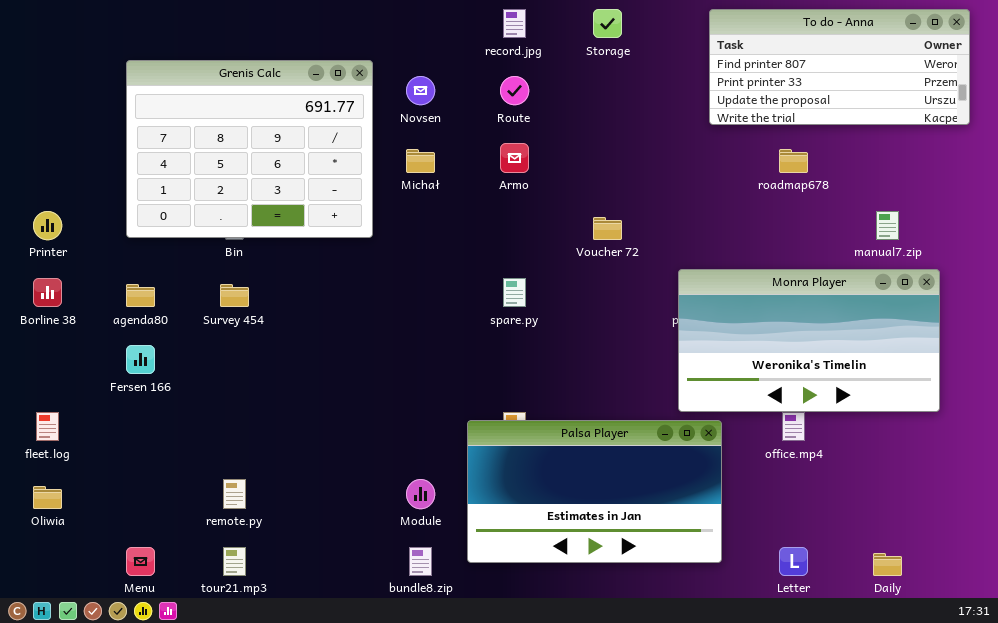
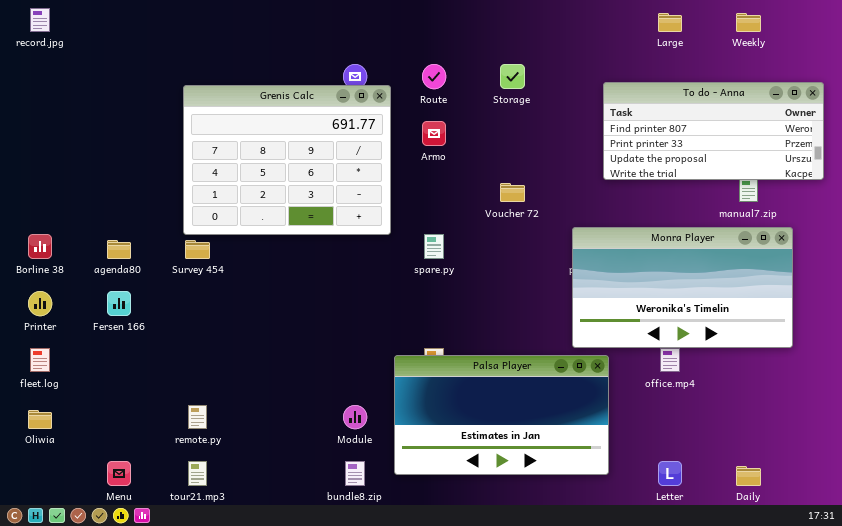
record.jpg: [503,9,526,38] -> [30,8,50,32], moved
Storage: [593,9,622,38] -> [500,64,525,89], moved
To do - Anna: [709,9,970,125] -> [603,82,824,180], moved
Grenis Calc: [126,60,373,238] -> [183,85,391,235], moved
Printer: [33,211,62,240] -> [28,291,52,316], moved

